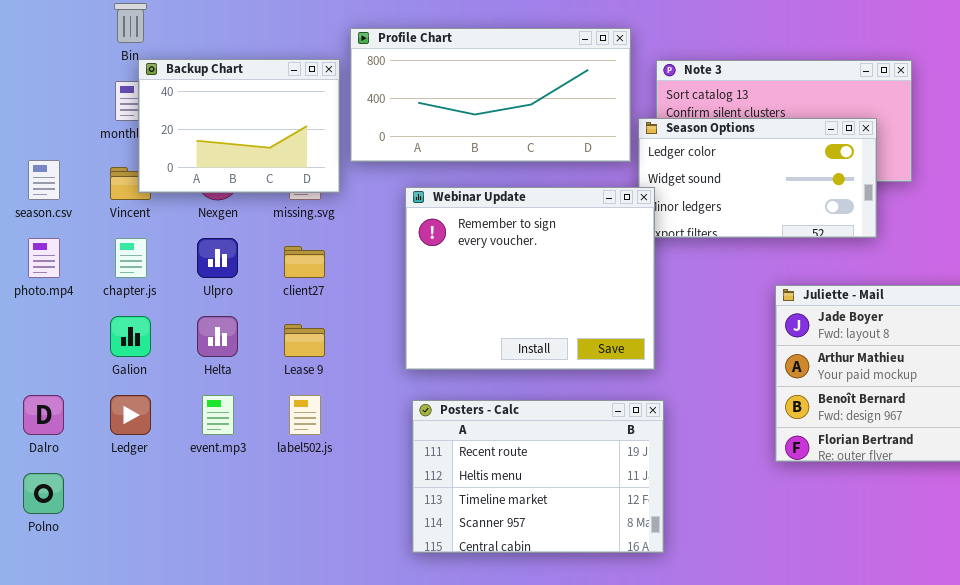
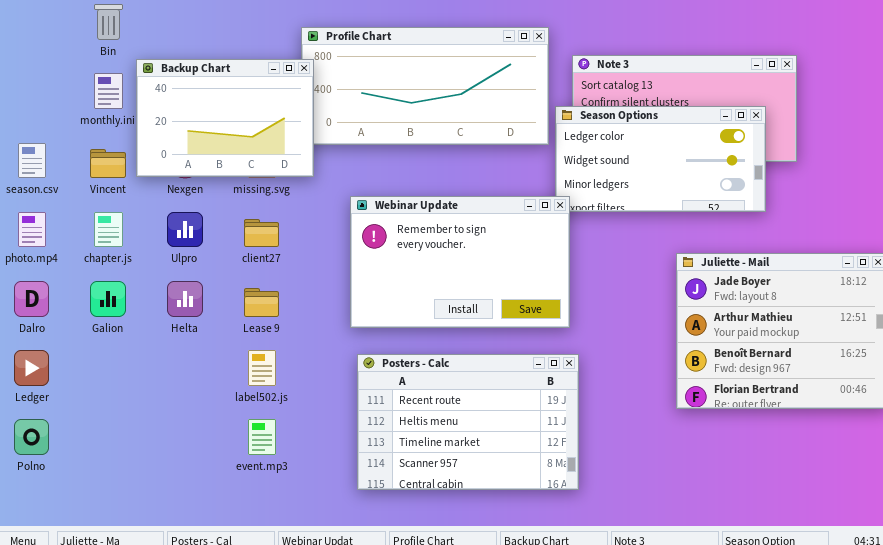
Backup Chart: [138,59,340,193] -> [136,59,314,177], moved
Webinar Update: [405,187,655,370] -> [350,196,570,328], resized
Dalro: [23,395,64,435] -> [14,281,49,317], moved
Ledger: [110,395,151,435] -> [14,350,49,386], moved
event.mp3: [202,395,234,435] -> [248,419,276,455], moved

